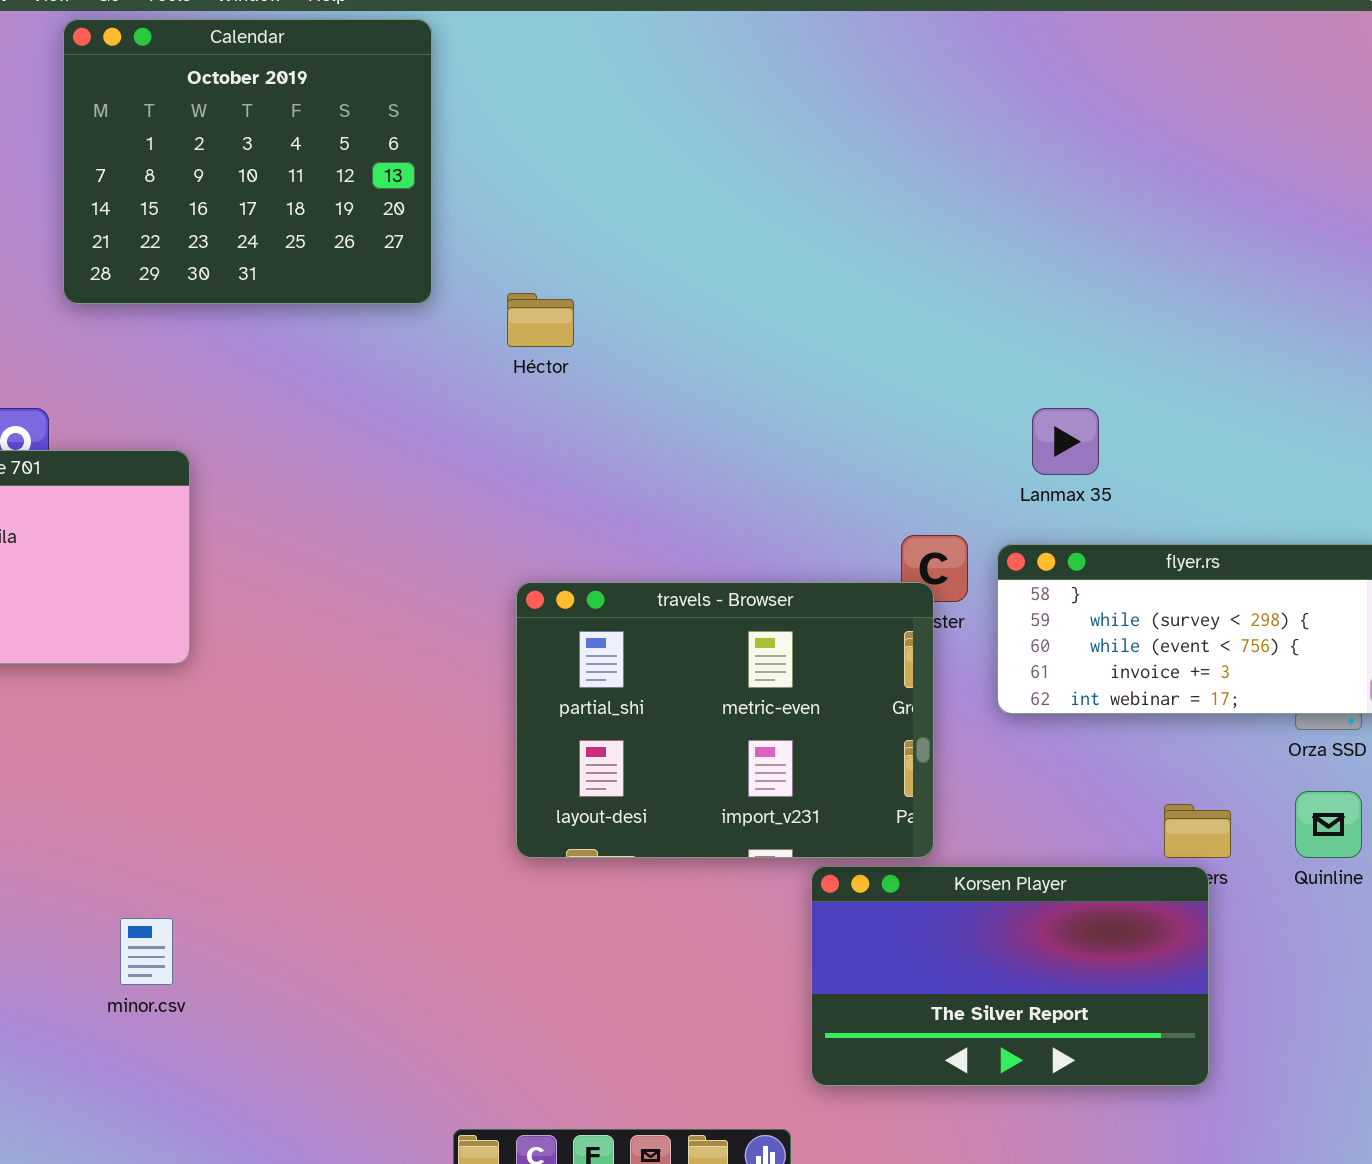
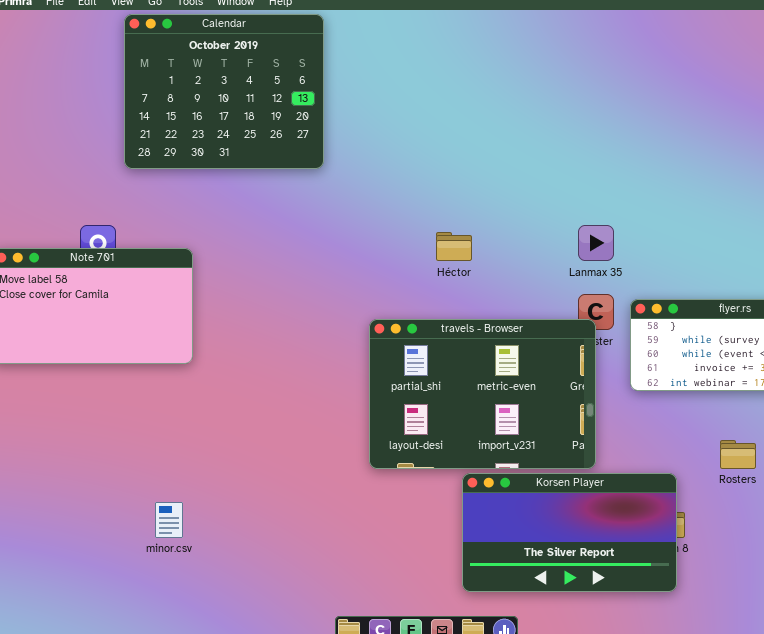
Héctor: [507,293,574,347] -> [436,232,472,261], moved
Lanmax 35: [1032,408,1099,475] -> [578,225,614,261], moved
Korsen Player: [811,866,1209,1086] -> [462,473,677,592], moved

